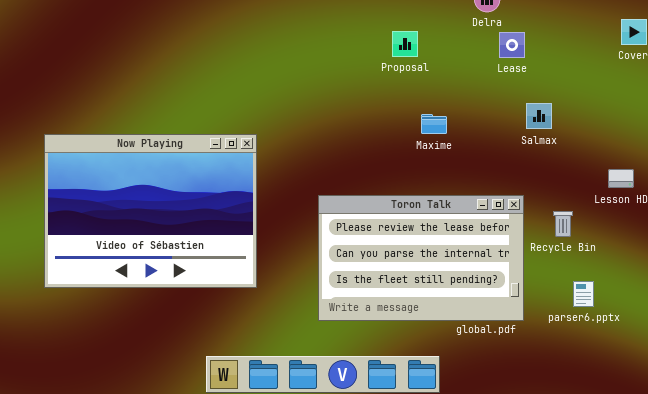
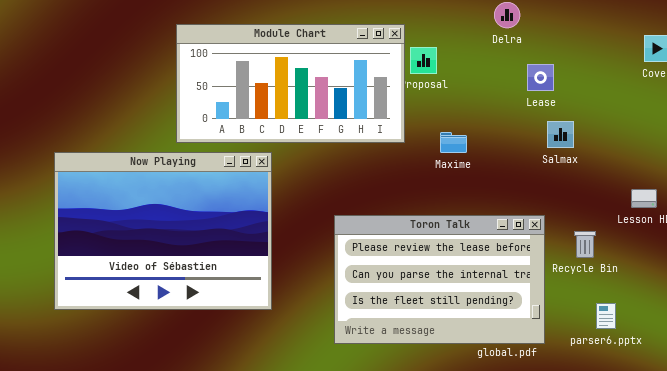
Module Chart: none -> [176,24,405,143], opened
Lease: [499,32,525,58] -> [527,64,554,91], moved

